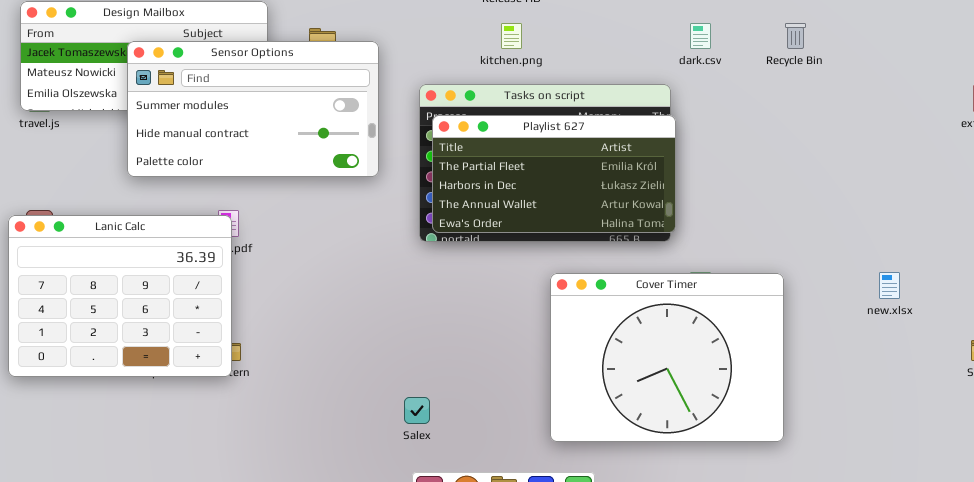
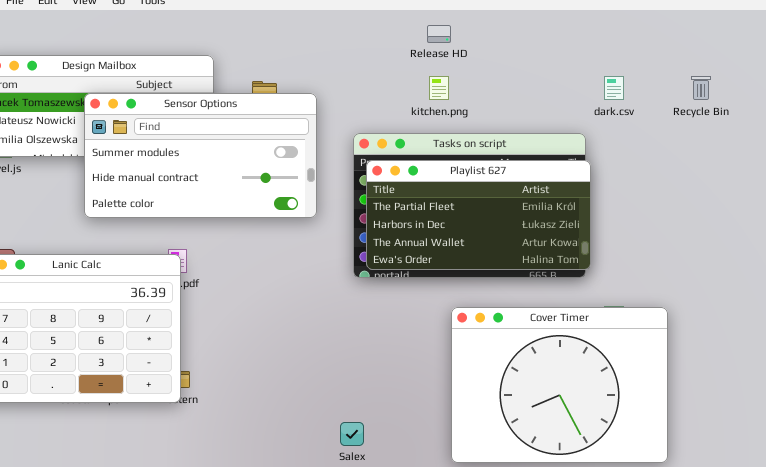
Cover Timer: [550,273,784,442] -> [451,307,668,463], moved

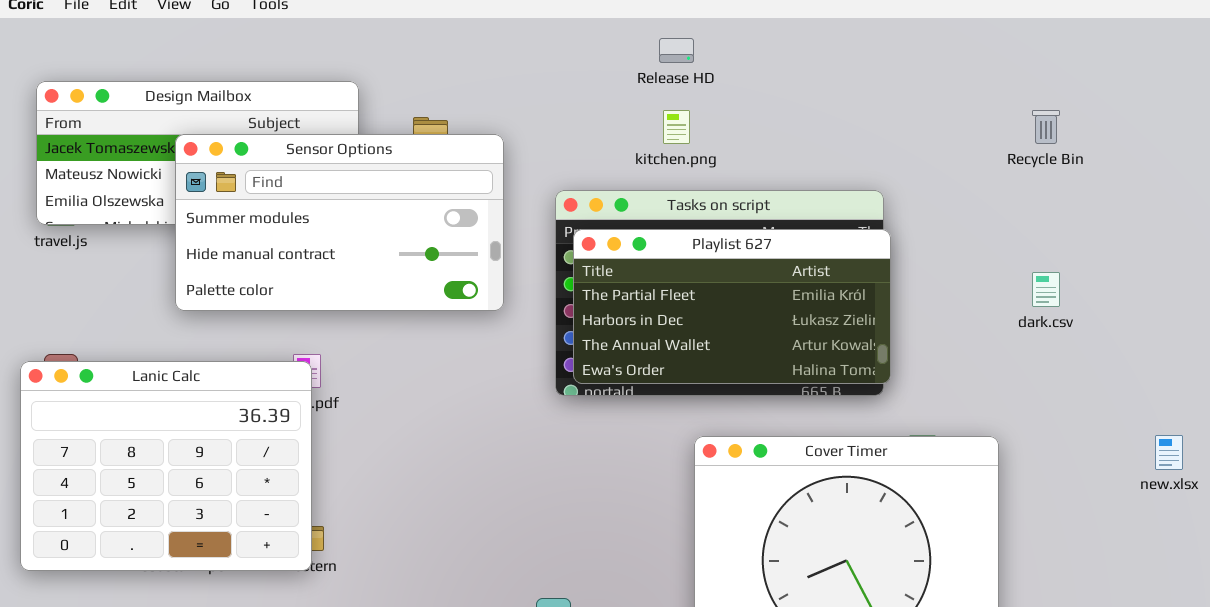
dark.csv: [604,76,624,100] -> [1032,272,1060,307], moved

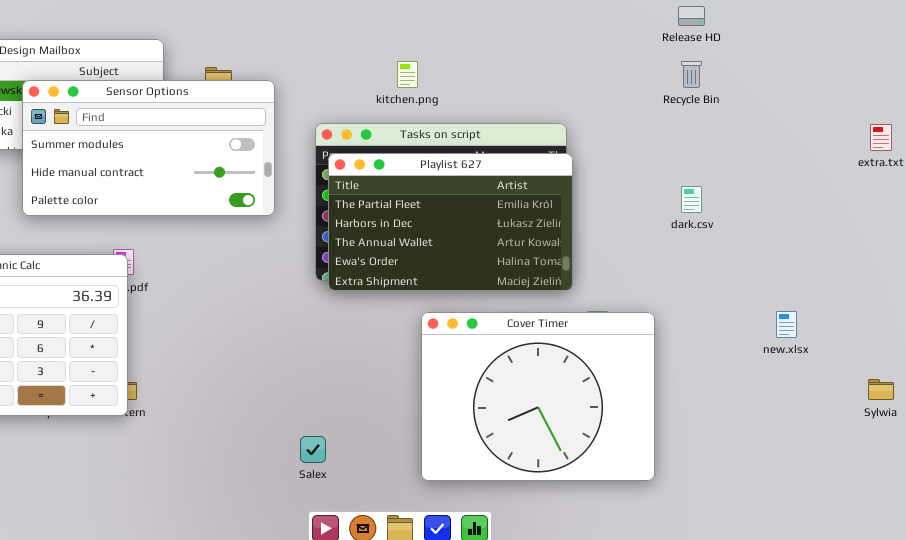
Release HD: [659,38,694,63] -> [678,6,705,26], moved
Playlist 627: [573,229,891,384] -> [328,153,573,291], resized

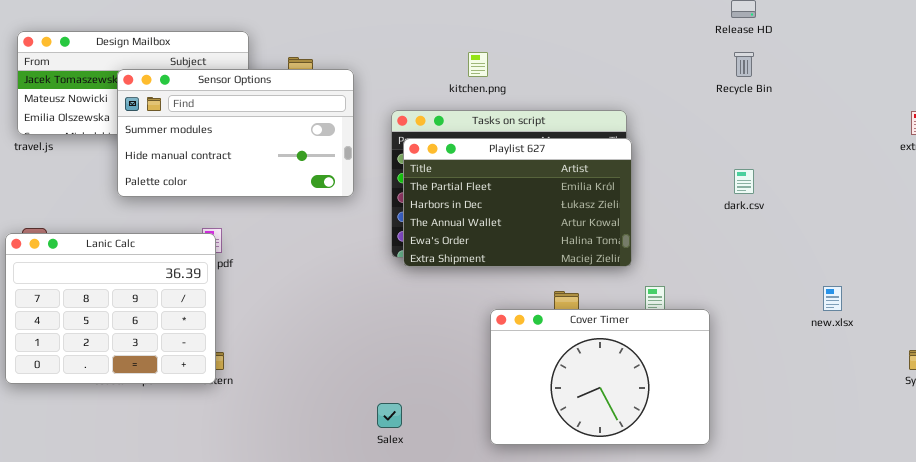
Cover Timer: [421,312,655,481] -> [490,309,710,445], resized

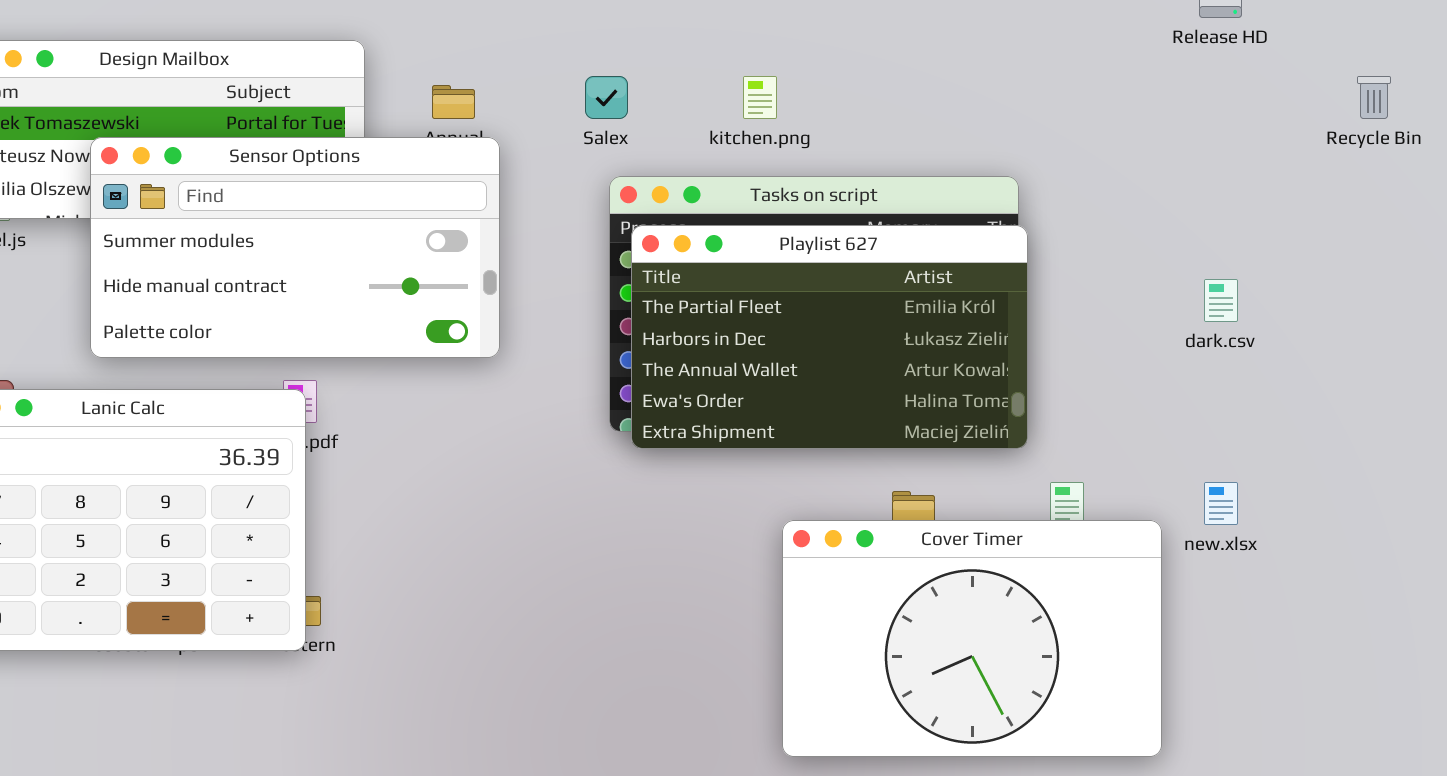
Recycle Bin: [734,52,754,77] -> [1357,76,1391,119], moved
Sensor Options: [117,69,354,197] -> [90,137,500,358], moved
new.xlsx: [823,286,842,311] -> [1204,482,1238,525], moved
Salex: [377,403,402,428] -> [585,76,628,119], moved

